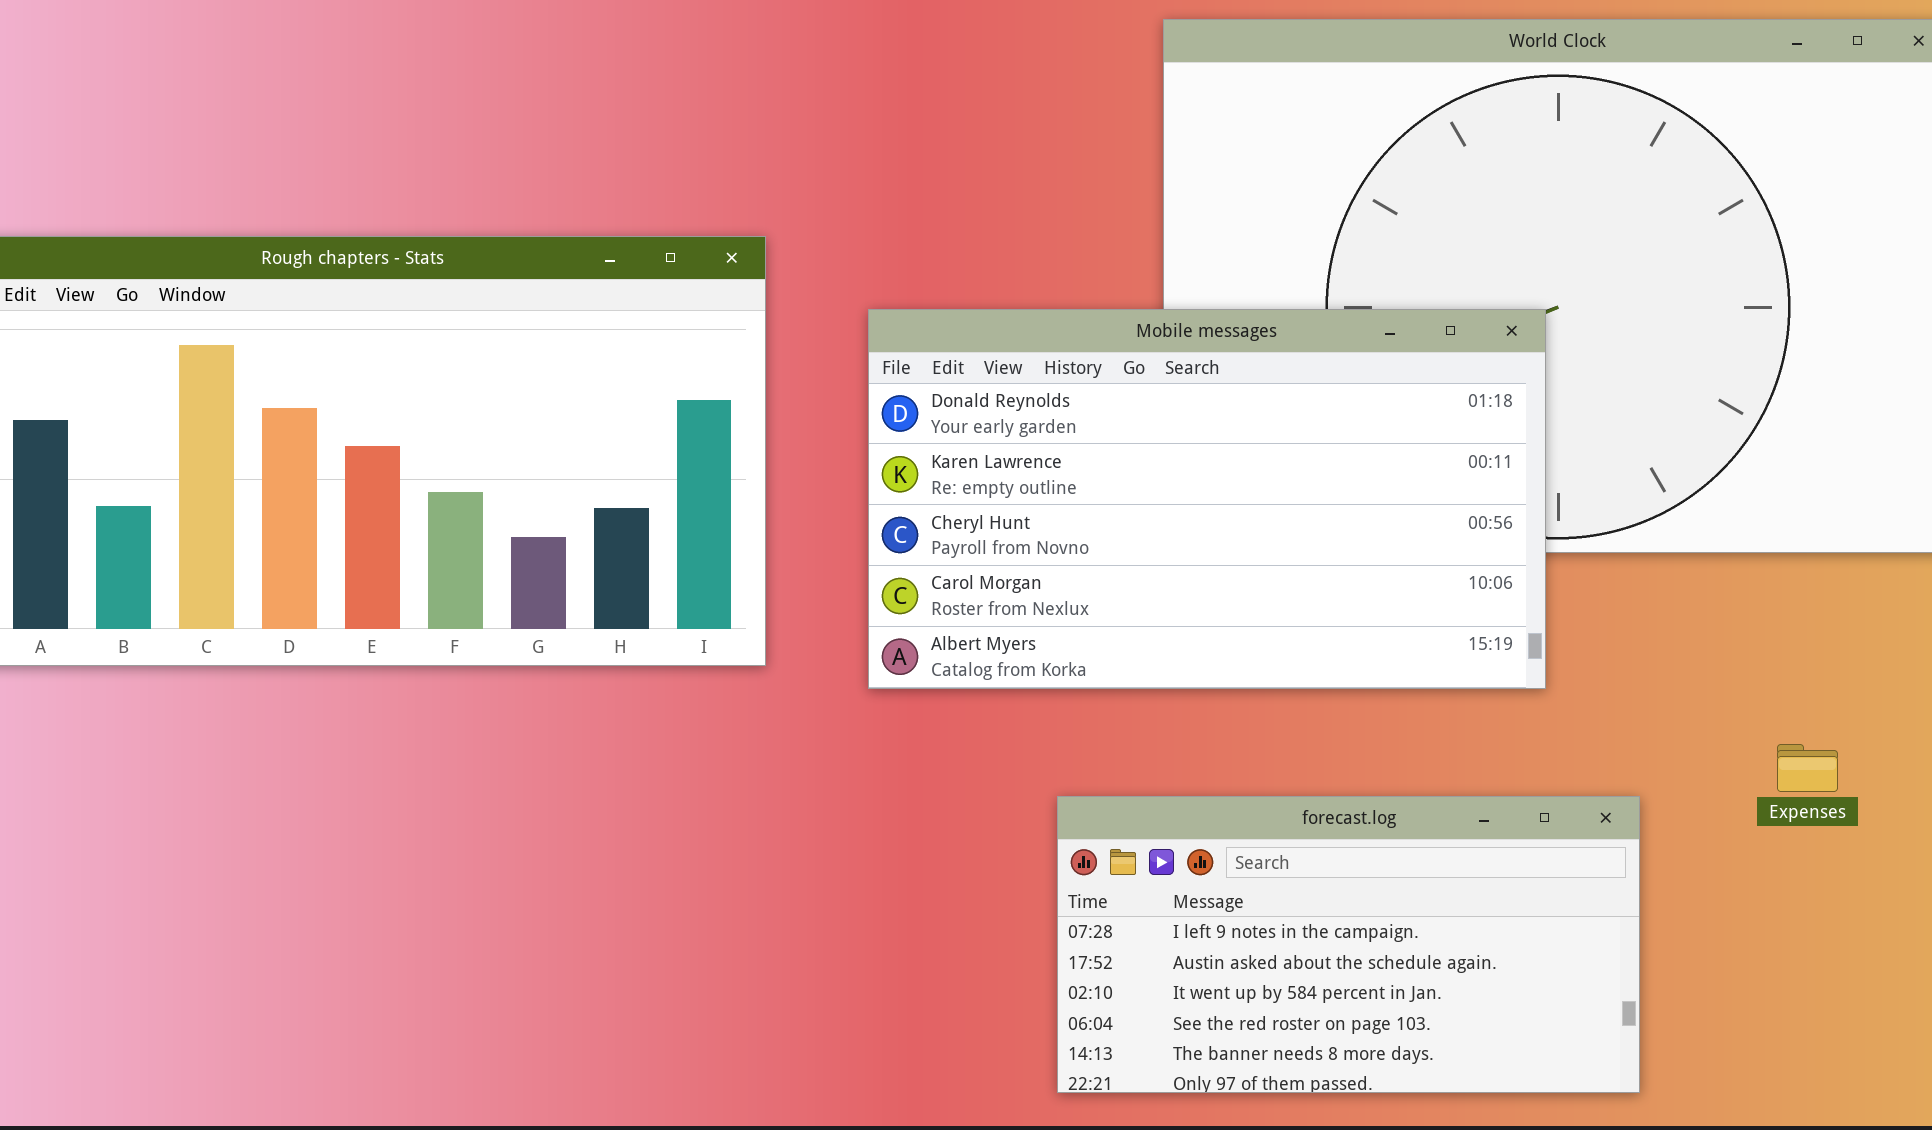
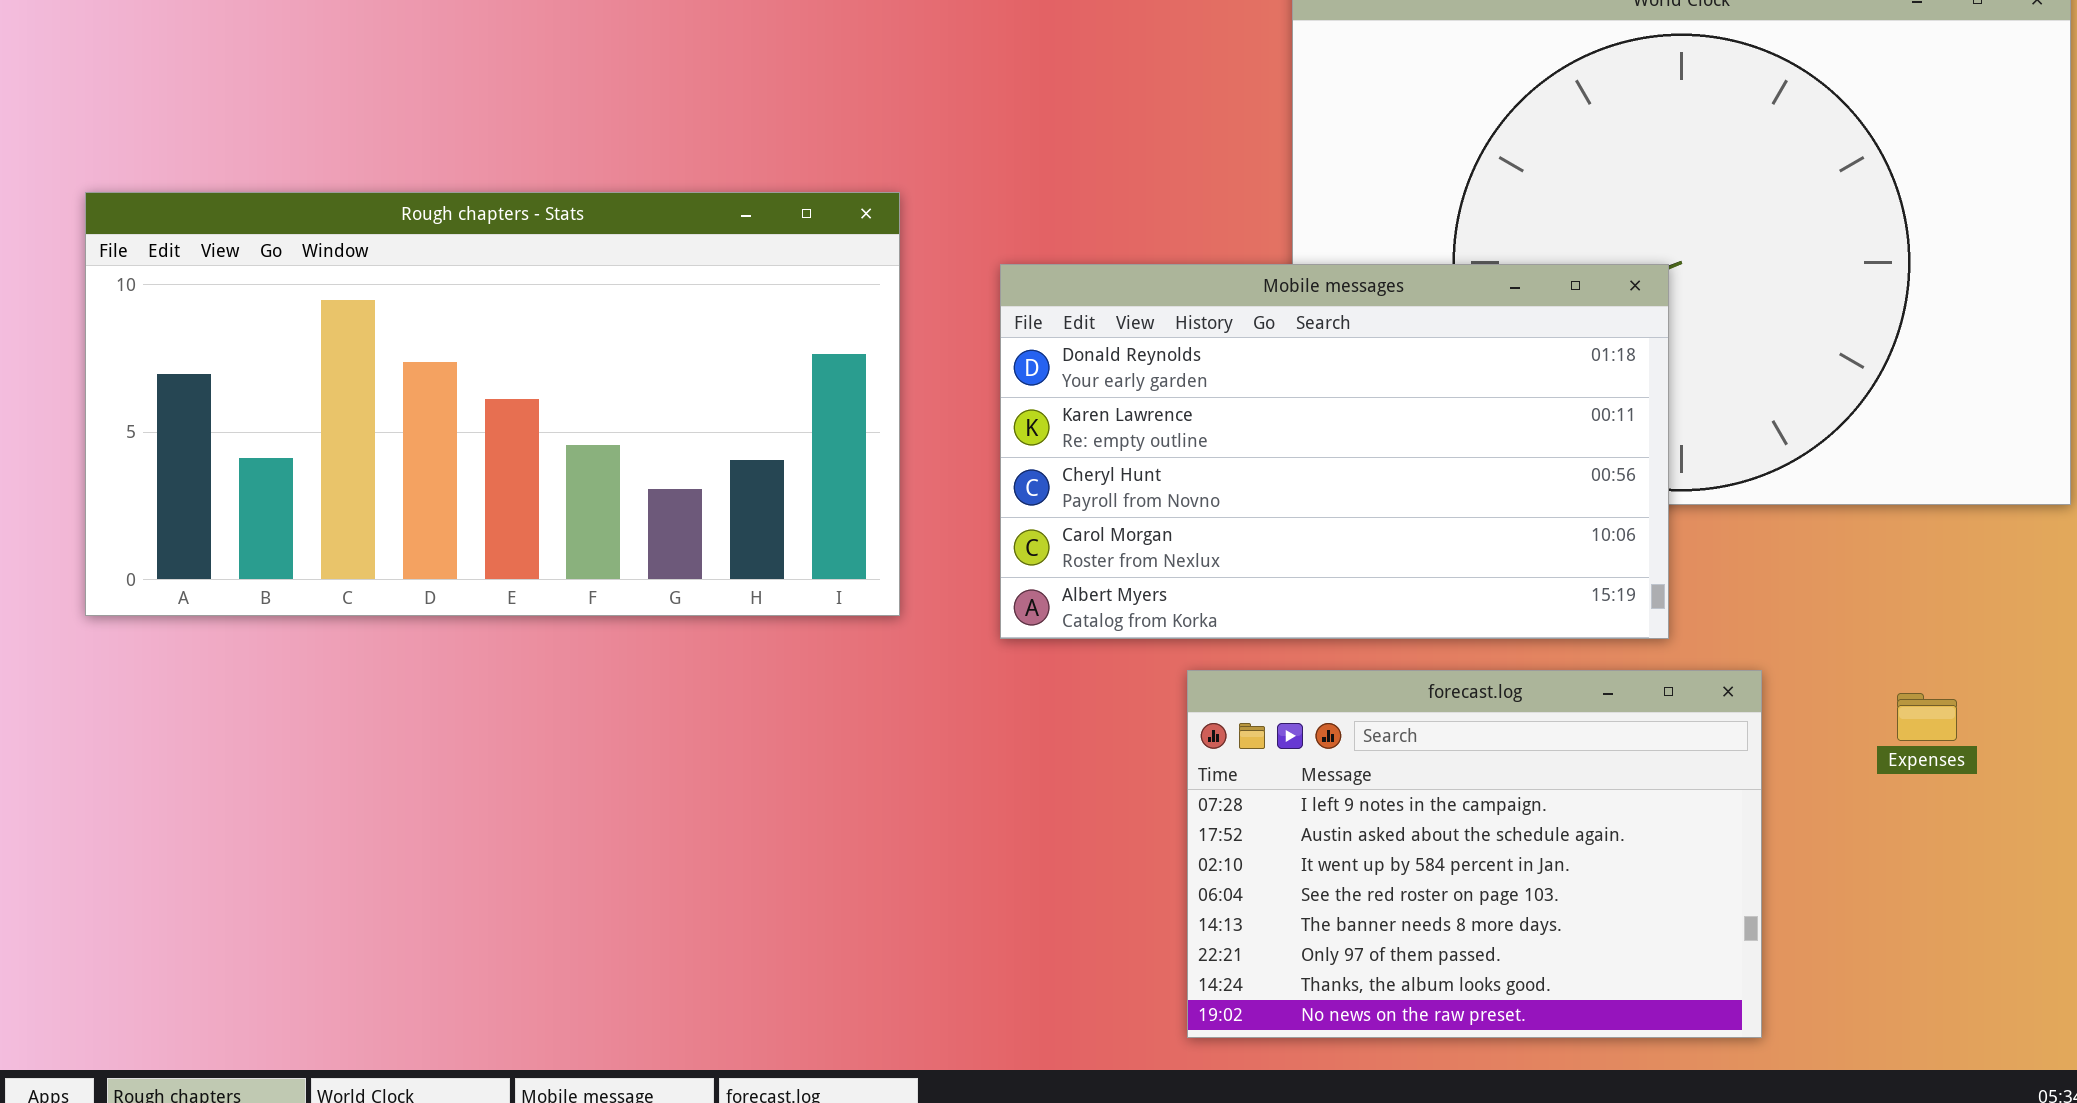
forecast.log: [1057,796,1640,1093] -> [1187,670,1762,1038], resized

